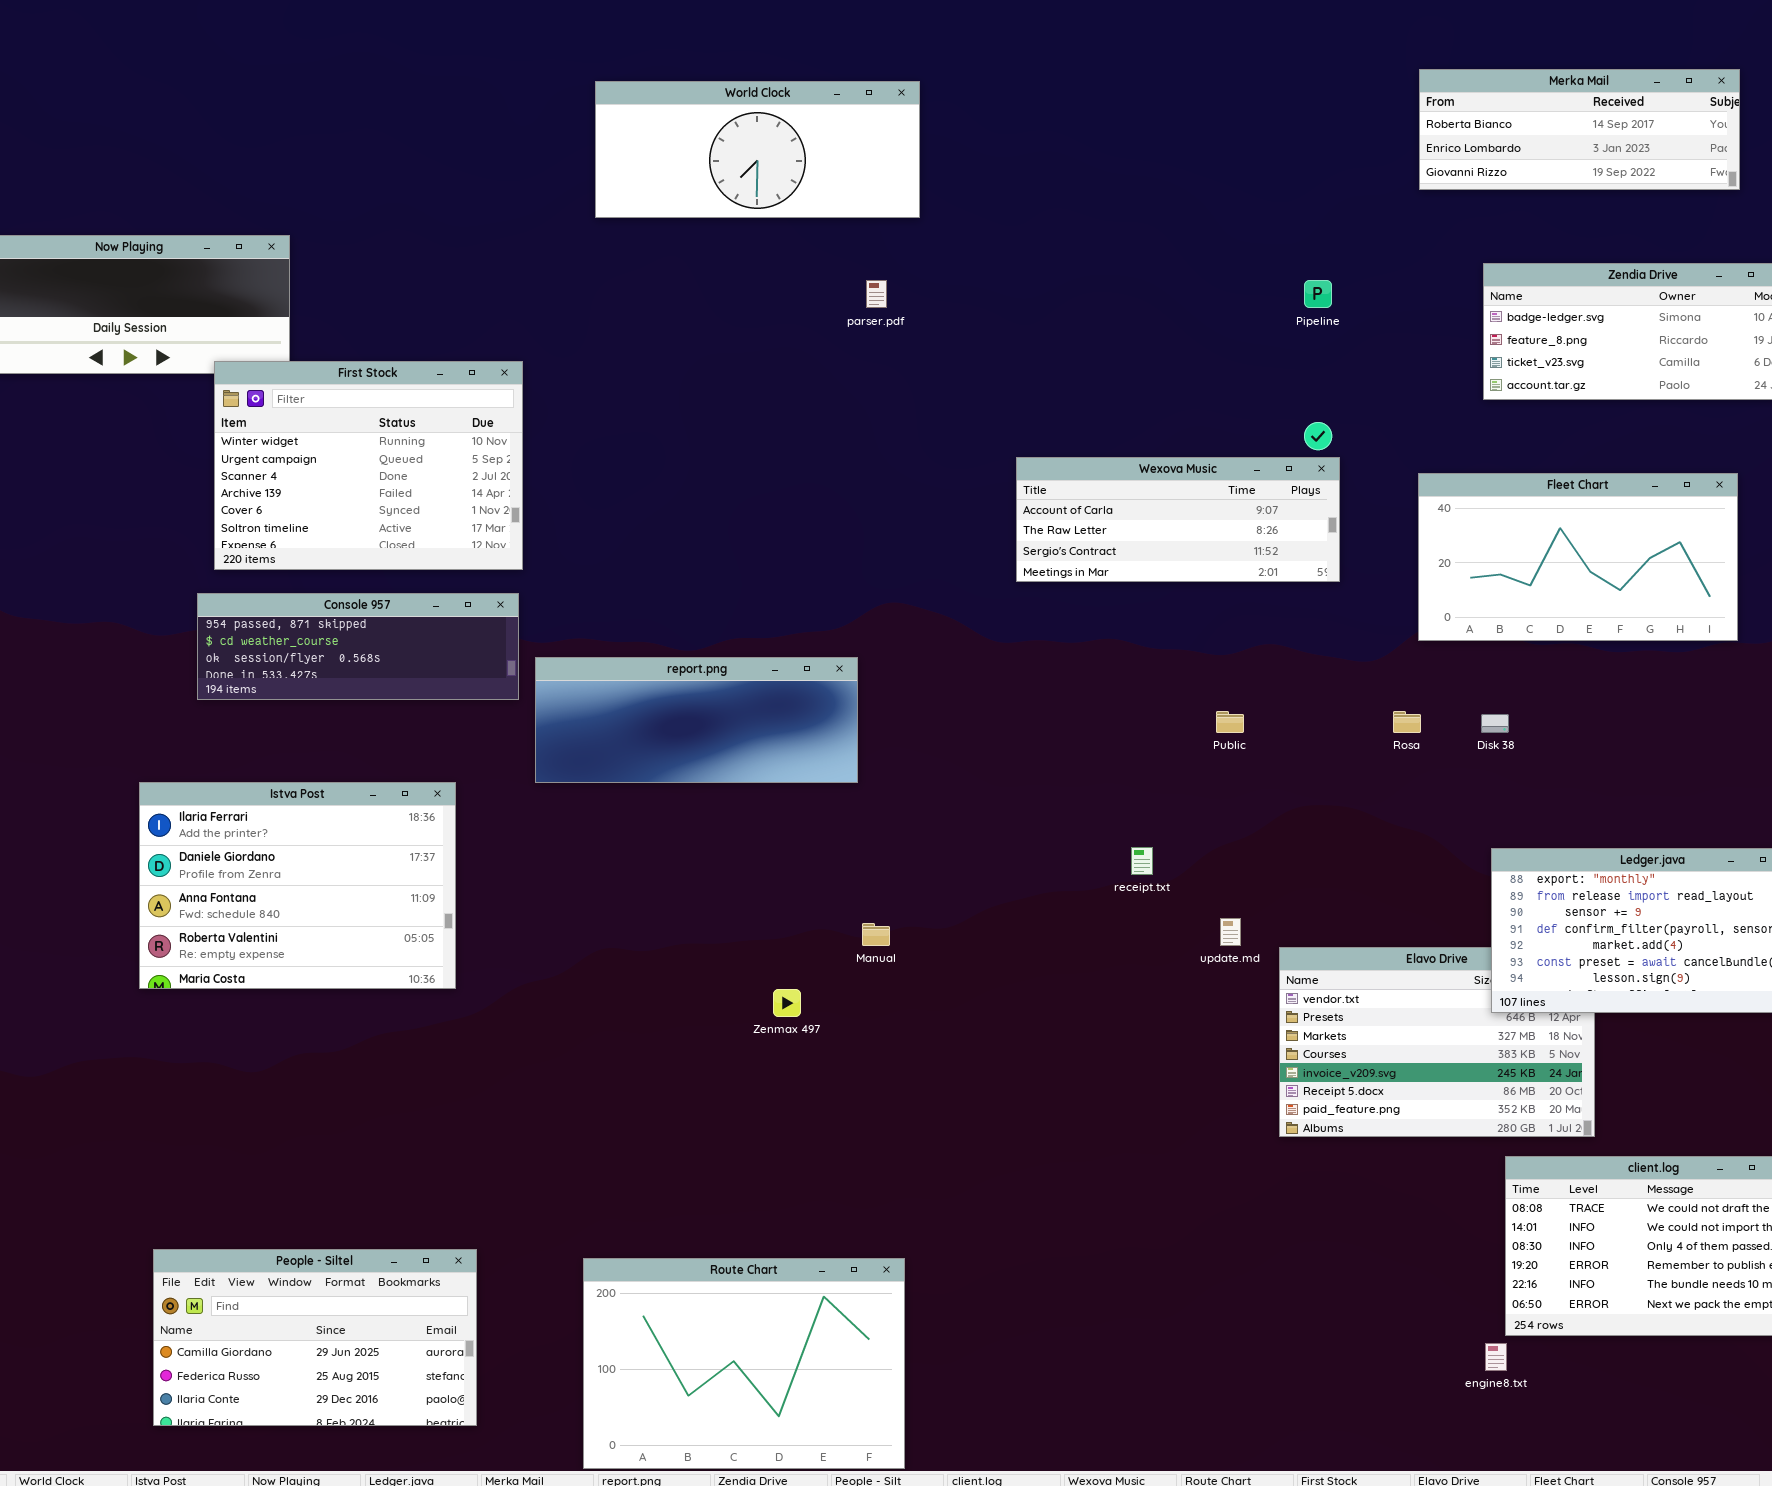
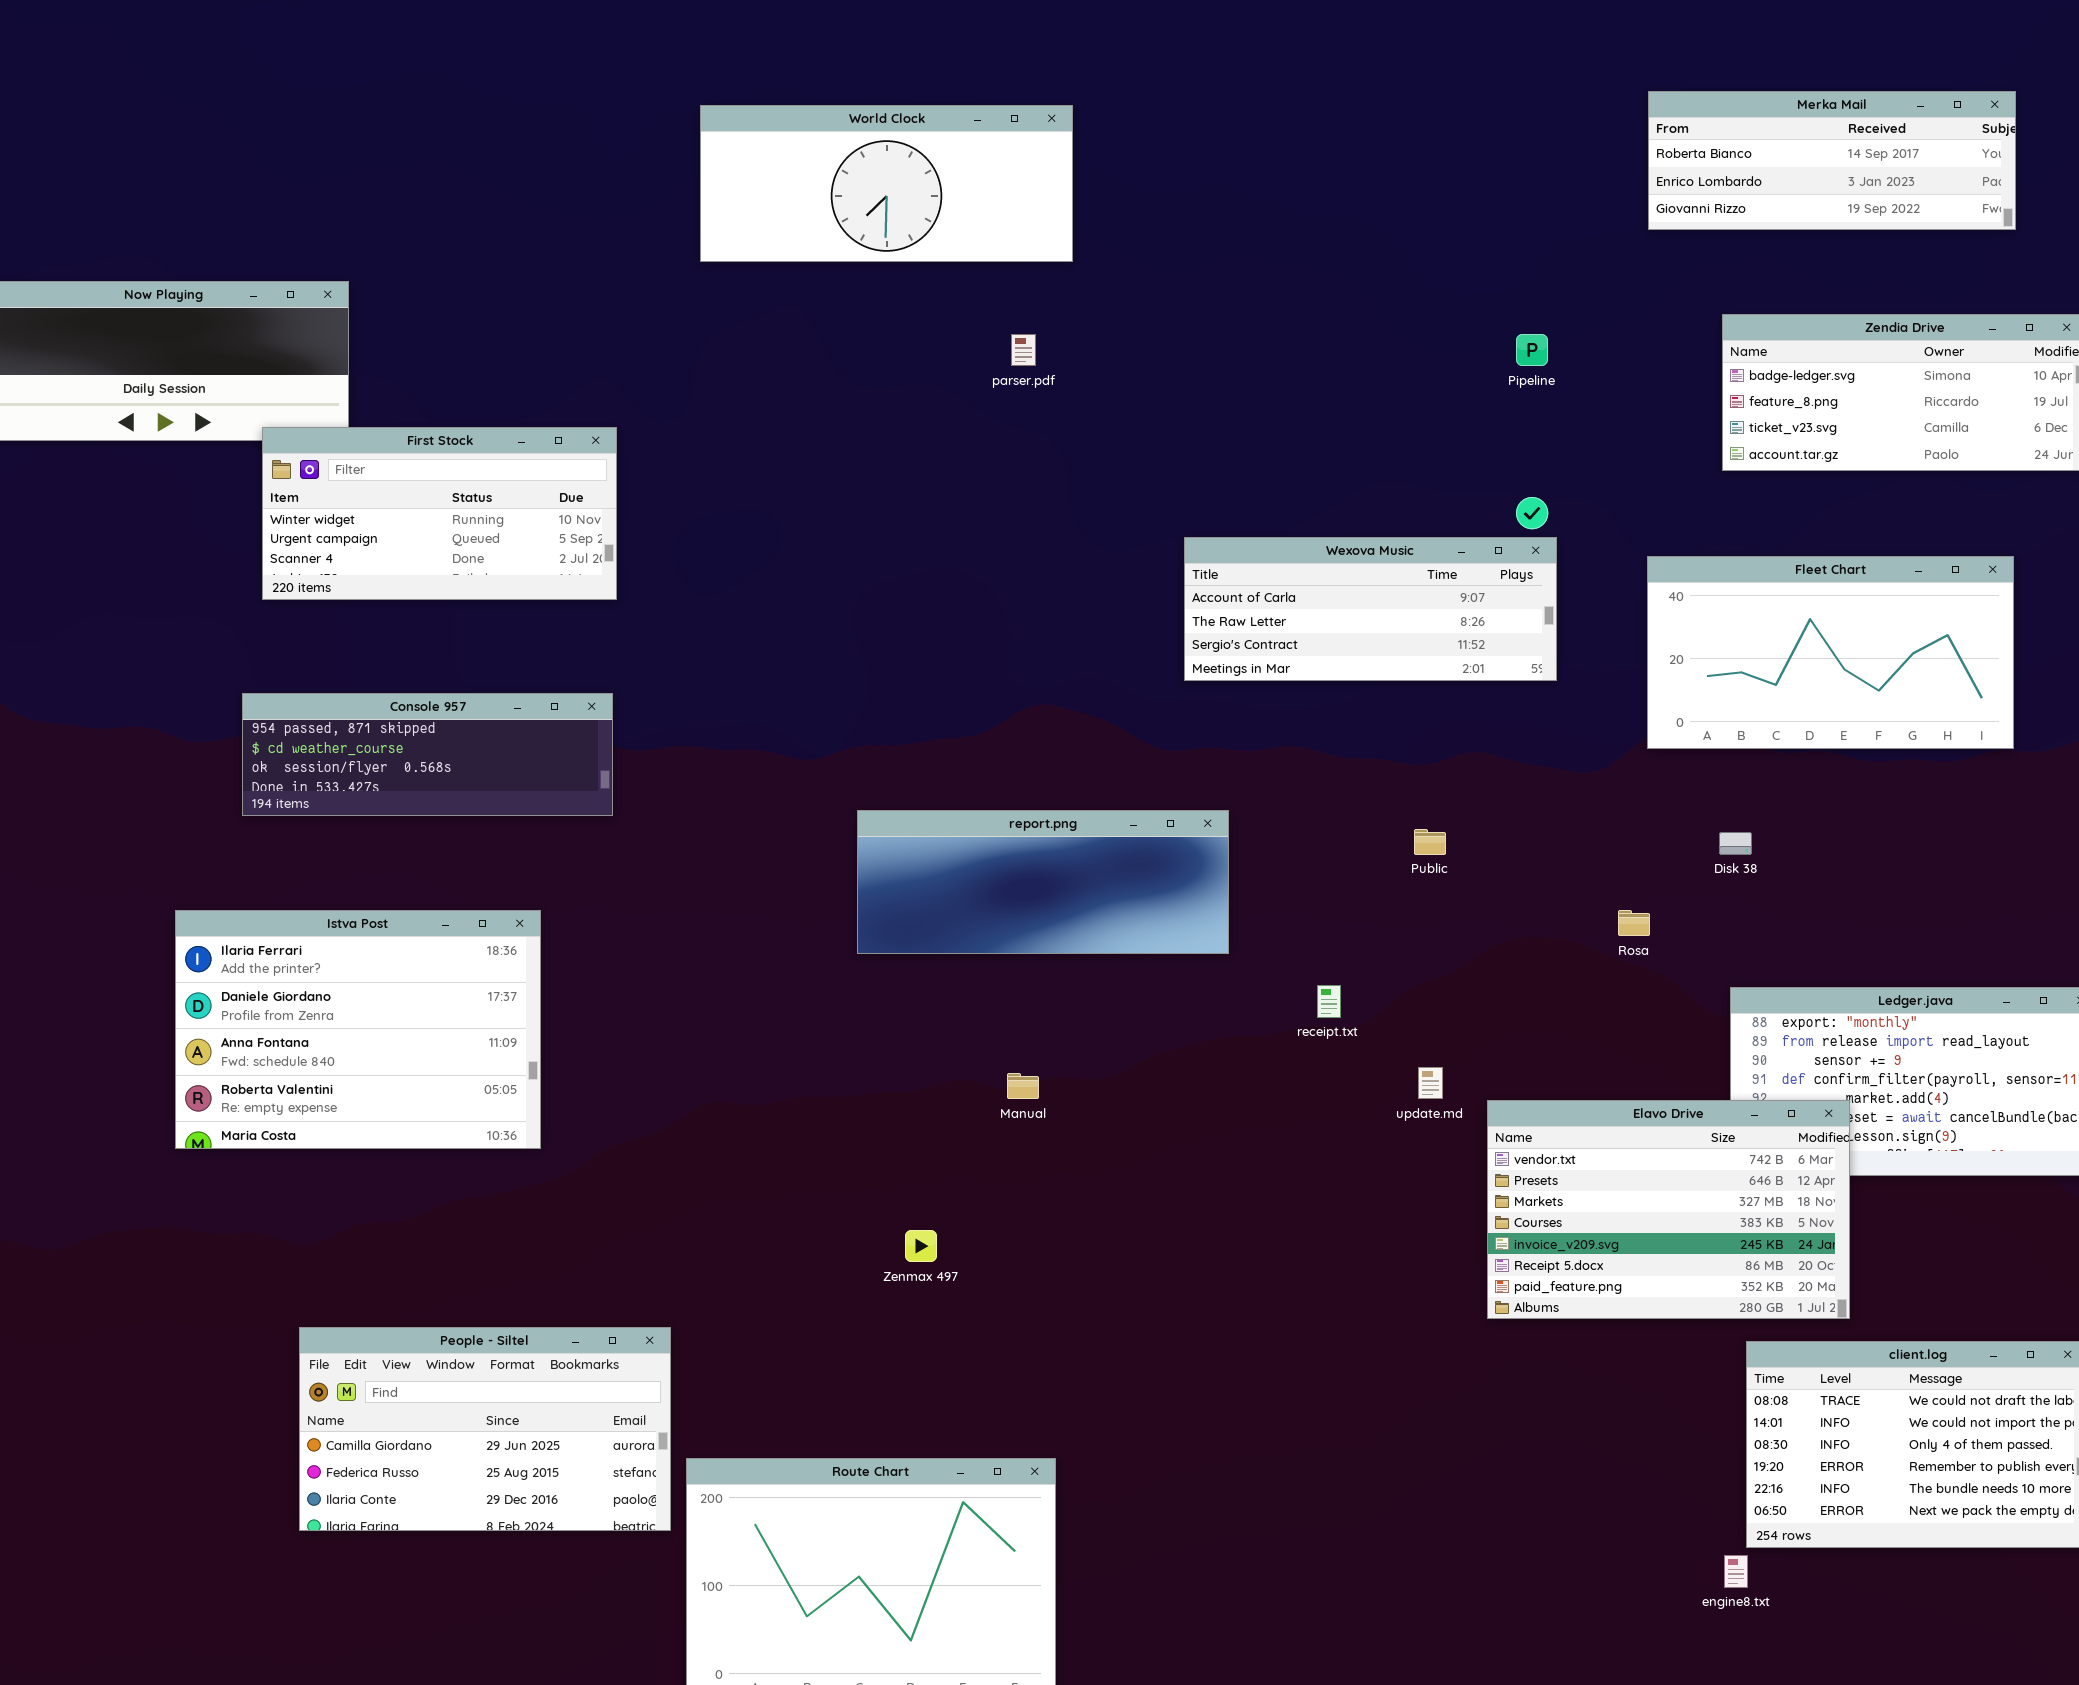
First Stock: [214,361,523,570] -> [262,427,617,600], resized
report.png: [535,657,858,783] -> [857,810,1229,954], moved
Rosa: [1393,711,1421,733] -> [1618,910,1650,936], moved
Elavo Drive: [1279,947,1595,1137] -> [1487,1100,1850,1319], raised
Zenmax 497: [773,989,801,1017] -> [905,1230,937,1262], moved
People - Siltel: [153,1249,477,1426] -> [299,1327,671,1531], moved

